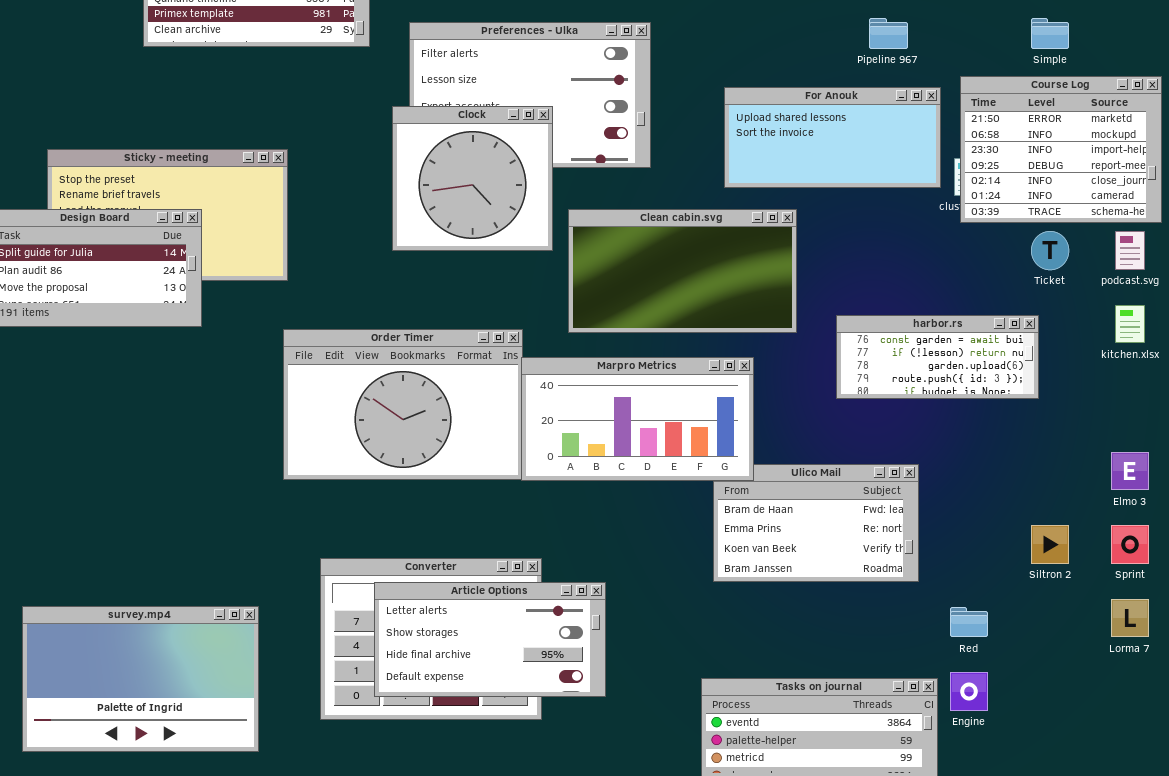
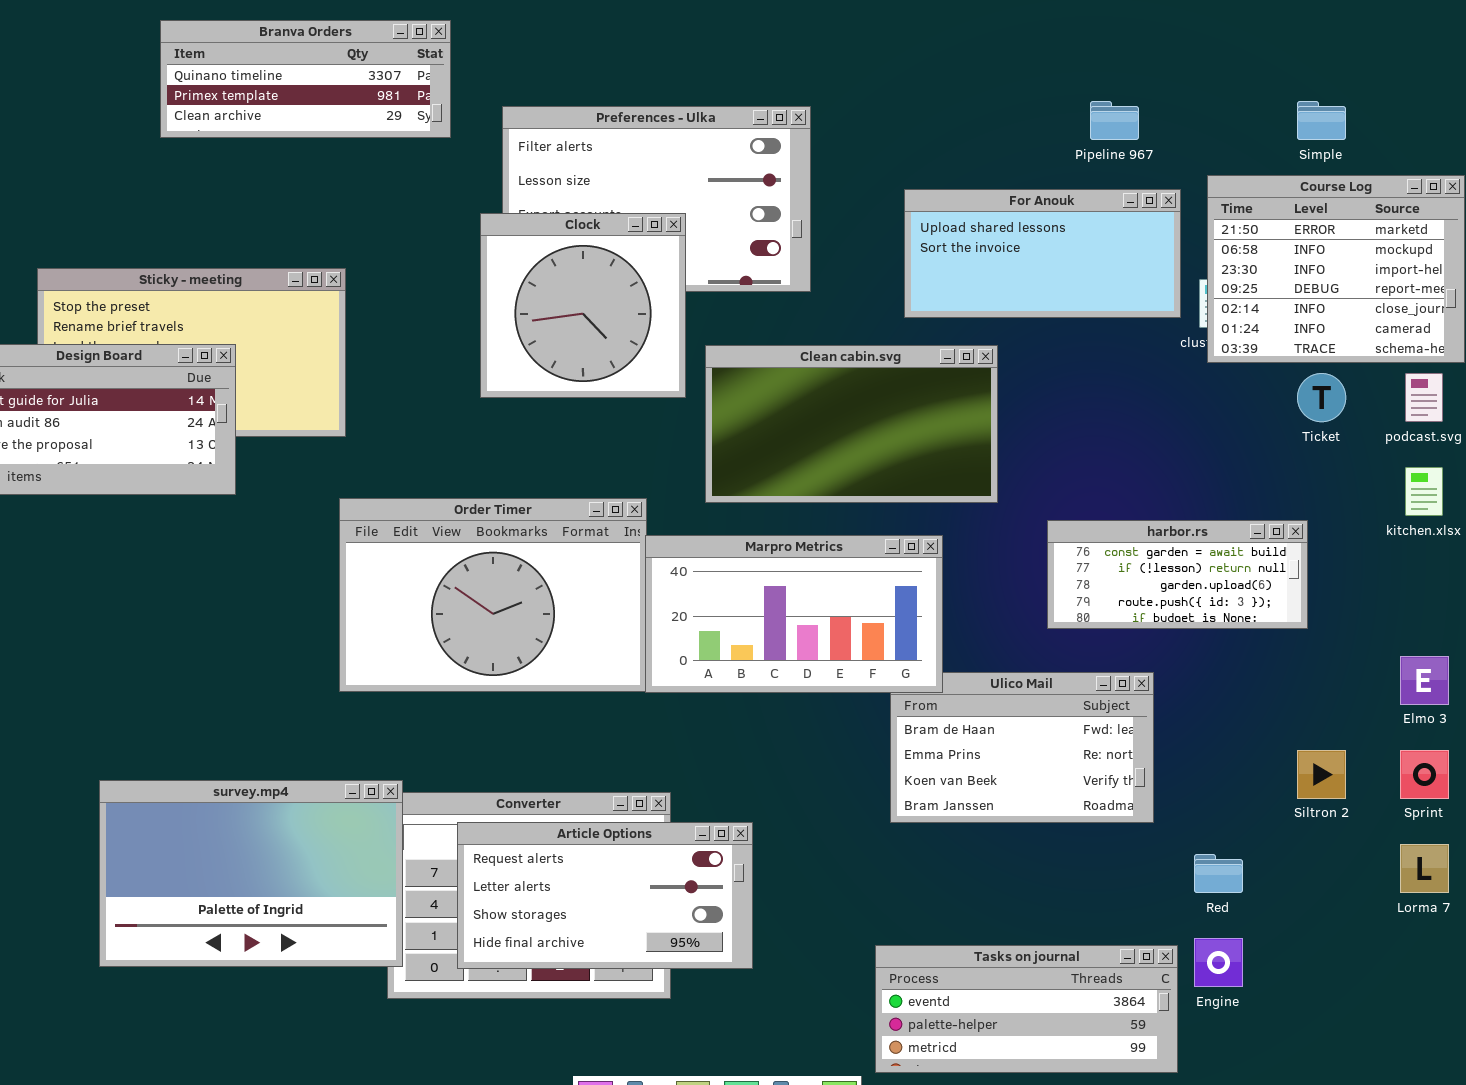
harbor.rs: [836,315,1039,399] -> [1047,520,1308,629], moved
Article Options: [374,582,606,697] -> [457,822,753,969], scrolled up 1 row
survey.mp4: [22,606,259,752] -> [99,780,403,967], moved

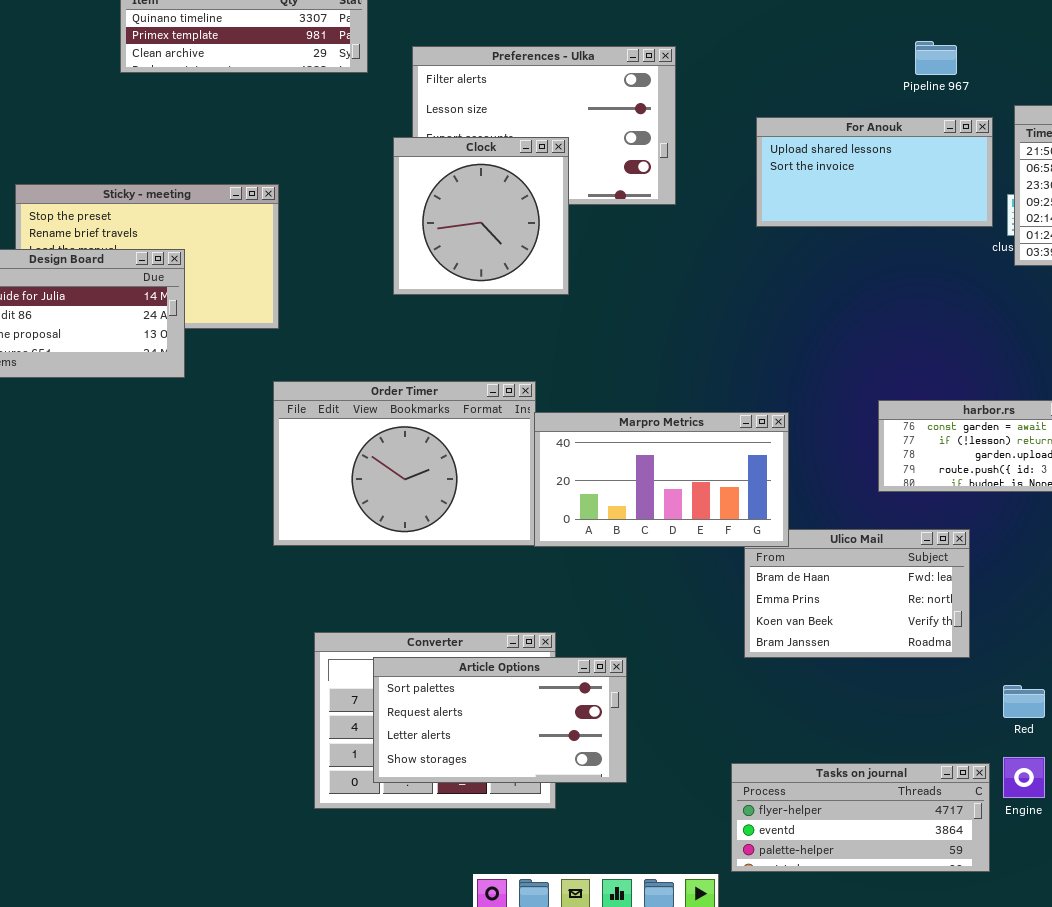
Clean cabin.svg: [705,345,998,503] -> none, closed
survey.mp4: [99,780,403,967] -> none, closed
Article Options: [457,822,753,969] -> [373,657,627,783], scrolled up 1 row
Tasks on journal: [875,945,1178,1073] -> [731,763,990,872], scrolled up 1 row

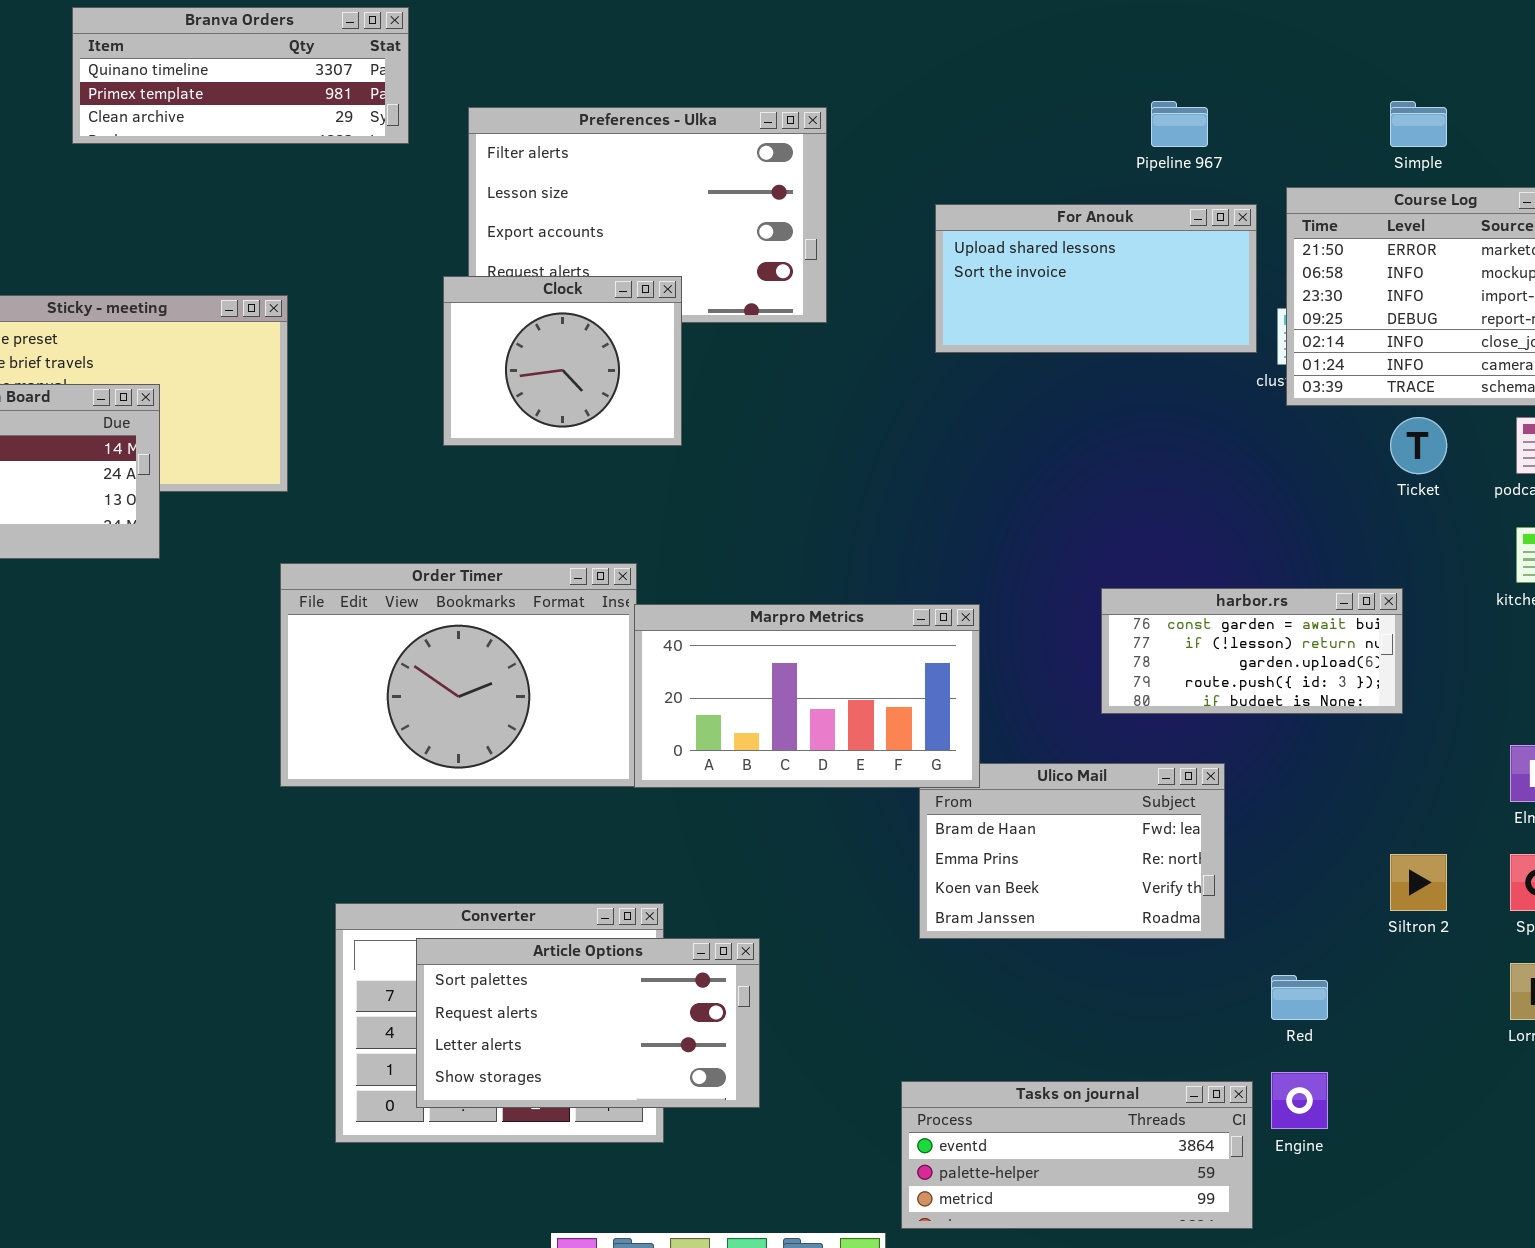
Clock: [393,137,569,295] -> [443,276,682,446], resized
Tasks on journal: [731,763,990,872] -> [901,1081,1253,1229], scrolled down 1 row

